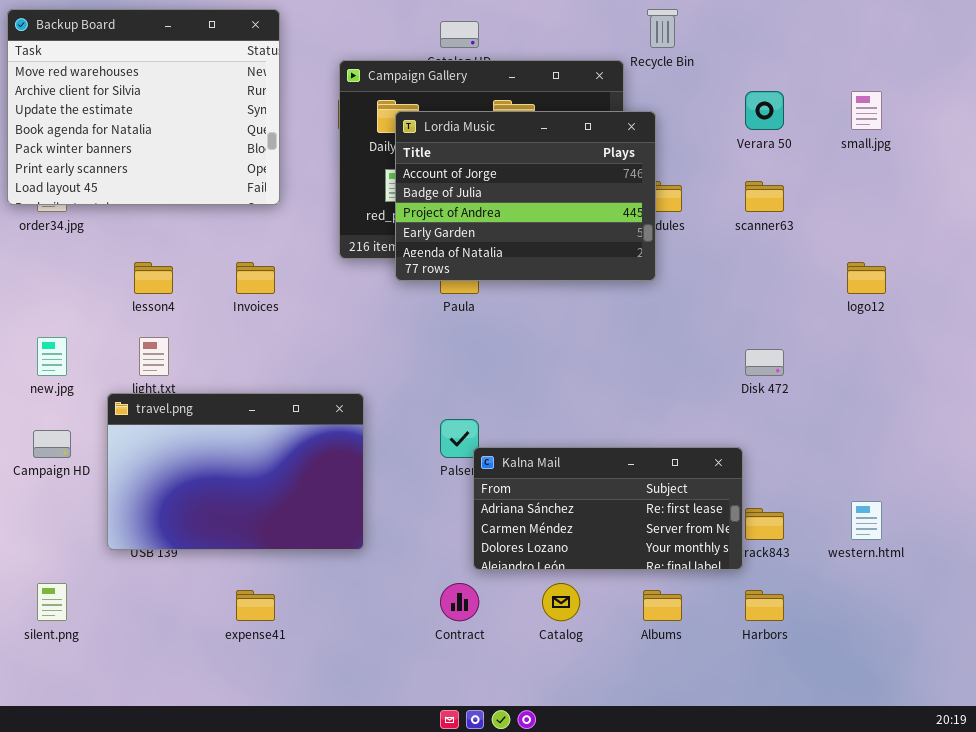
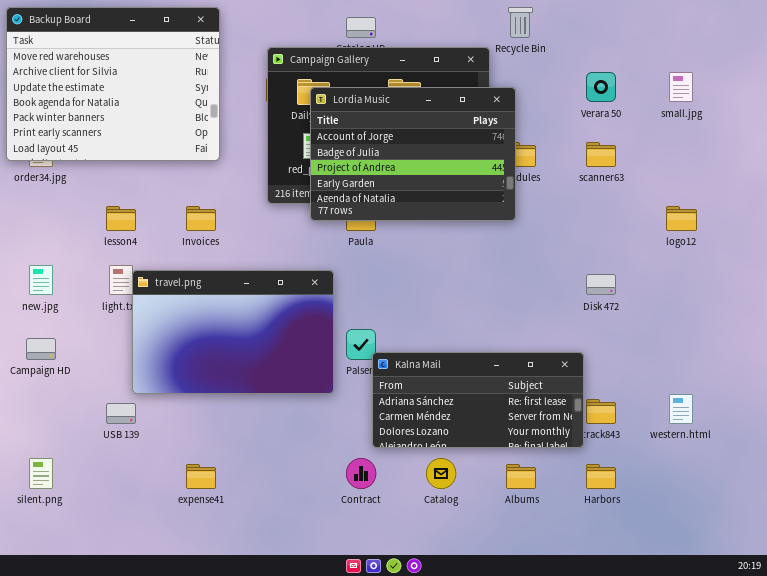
travel.png: [107,393,364,550] -> [132,270,334,394], moved

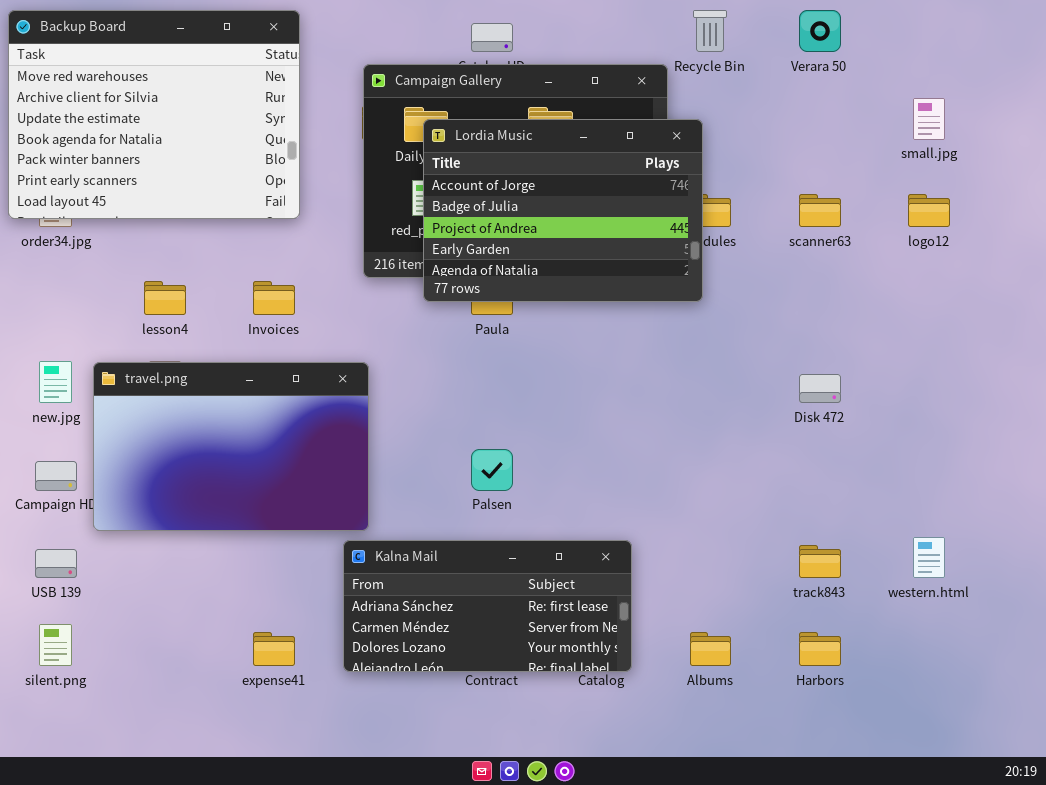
Verara 50: [586,72,616,102] -> [799,10,841,52], moved
logo12: [666,206,697,231] -> [908,194,950,227], moved
travel.png: [132,270,334,394] -> [93,362,369,531], moved
Kalna Mail: [372,352,584,448] -> [343,540,632,672], moved
USB 139: [106,403,136,424] -> [35,549,77,578], moved

